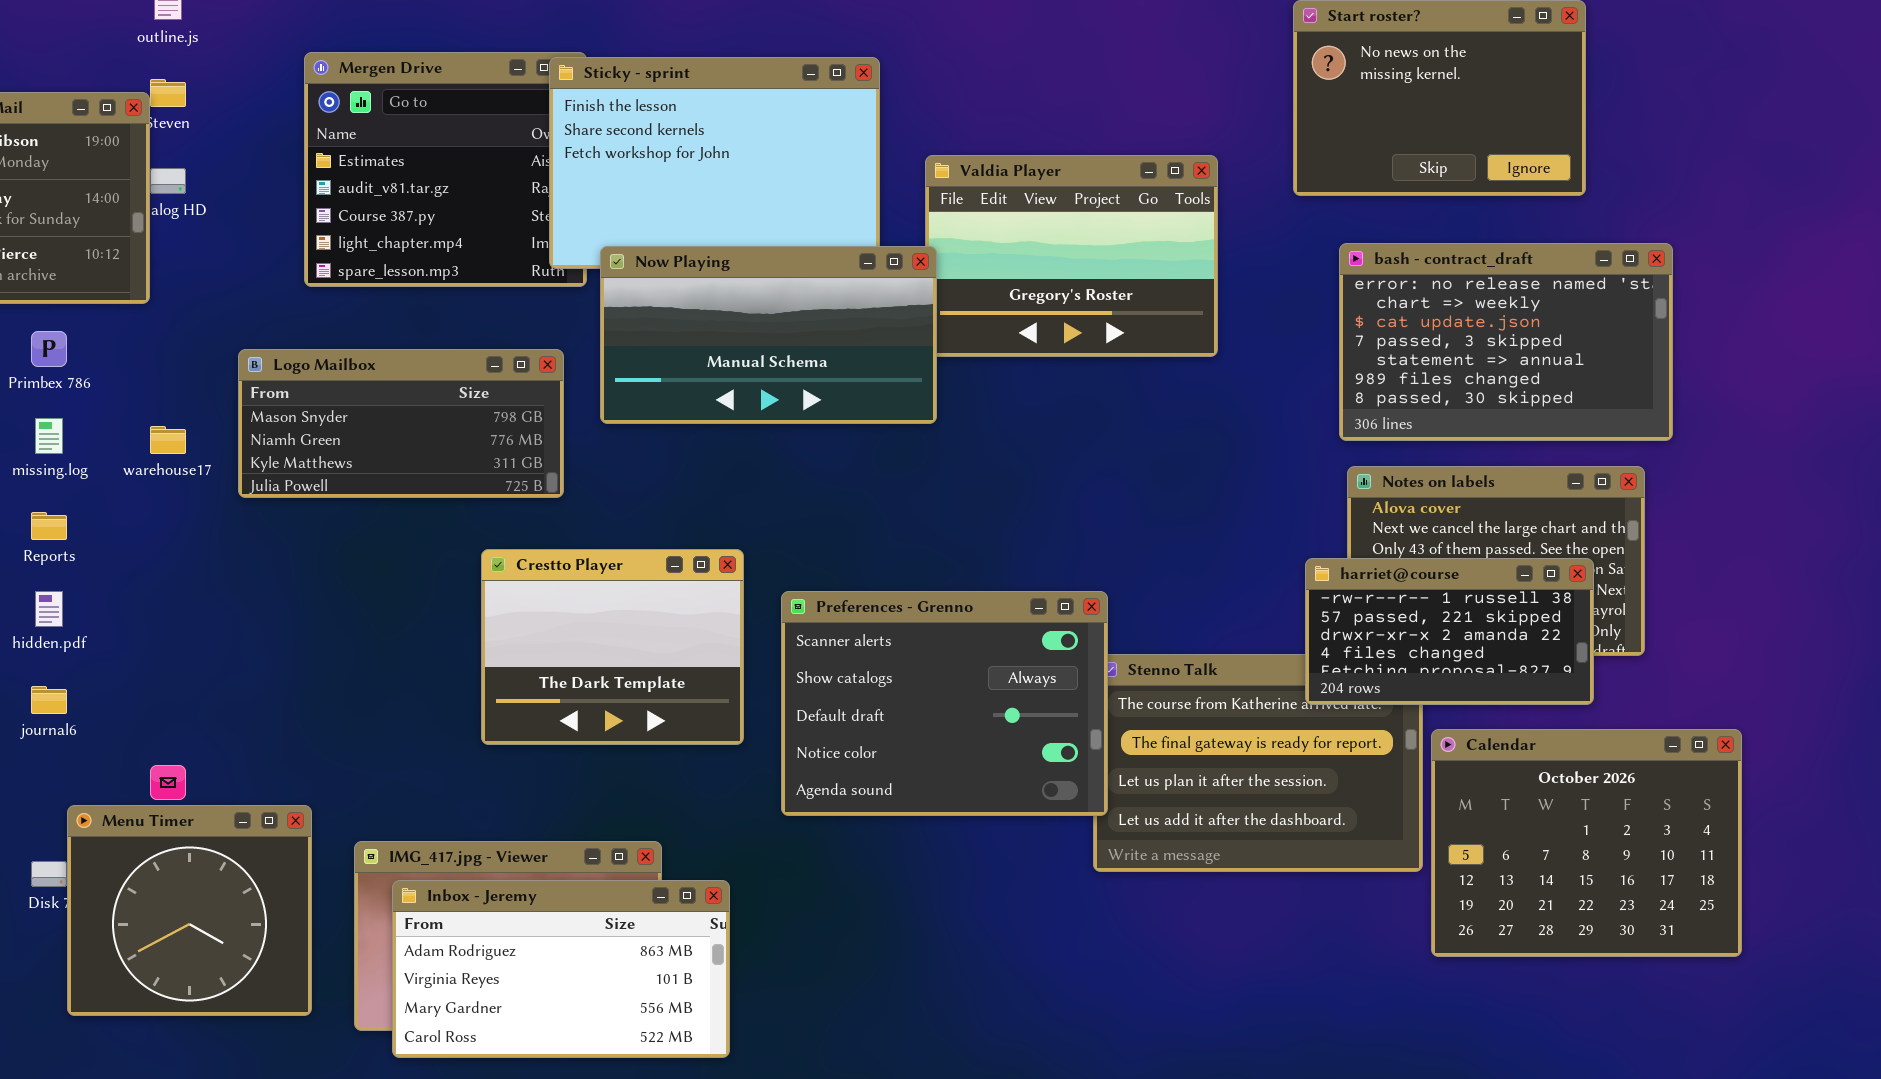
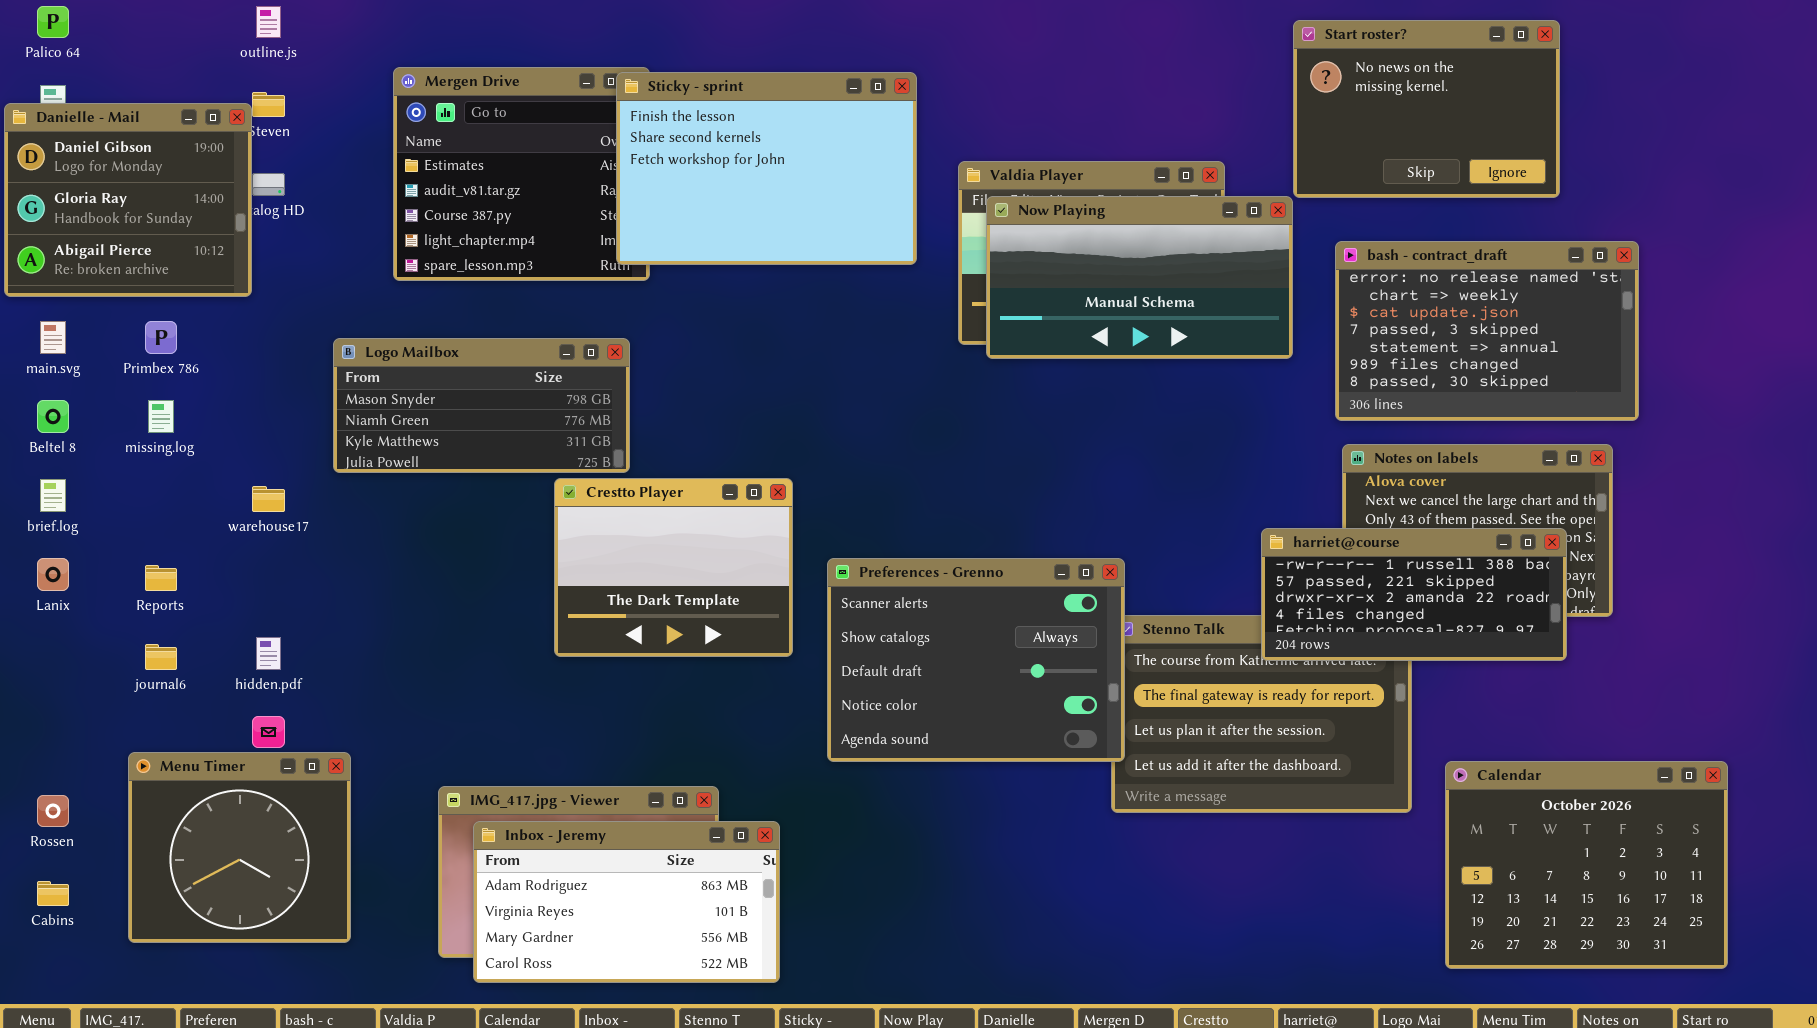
Now Playing: [600,246,937,424] -> [986,196,1293,359], moved
warehouse17: [150,426,186,454] -> [252,486,285,512], moved
Reports: [31,512,67,540] -> [145,565,177,591], moved
Crestto Player: [481,549,744,745] -> [554,478,793,657], moved
harriet@course: [1305,558,1594,705] -> [1261,528,1567,661], resized
hidden.pdf: [35,591,63,627] -> [256,637,281,670], moved
Calendar: [1431,729,1742,957] -> [1445,761,1728,969], moved
Menu Timer: [67,805,312,1016] -> [128,752,351,943], moved

